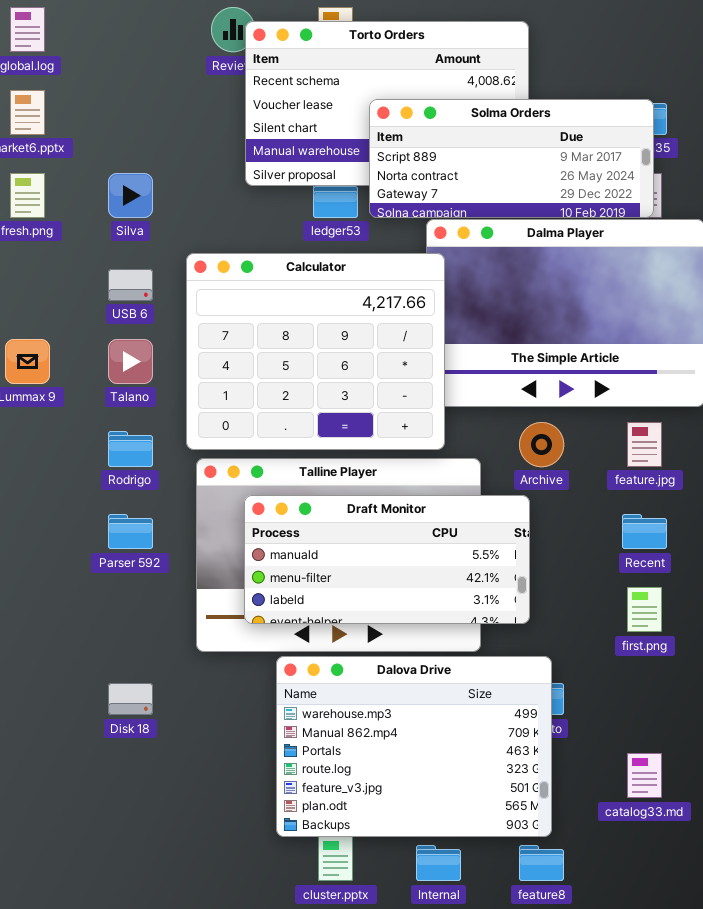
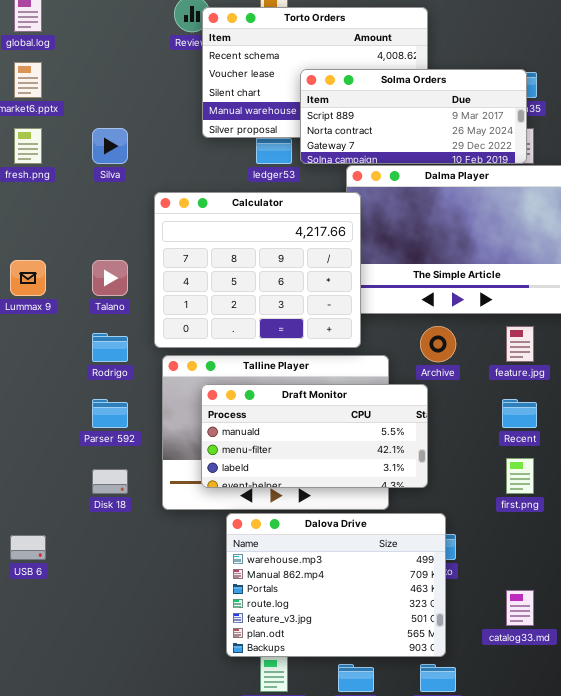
USB 6: [108,269,153,301] -> [10,535,46,560], moved
Disk 18: [108,683,153,715] -> [92,469,128,494], moved

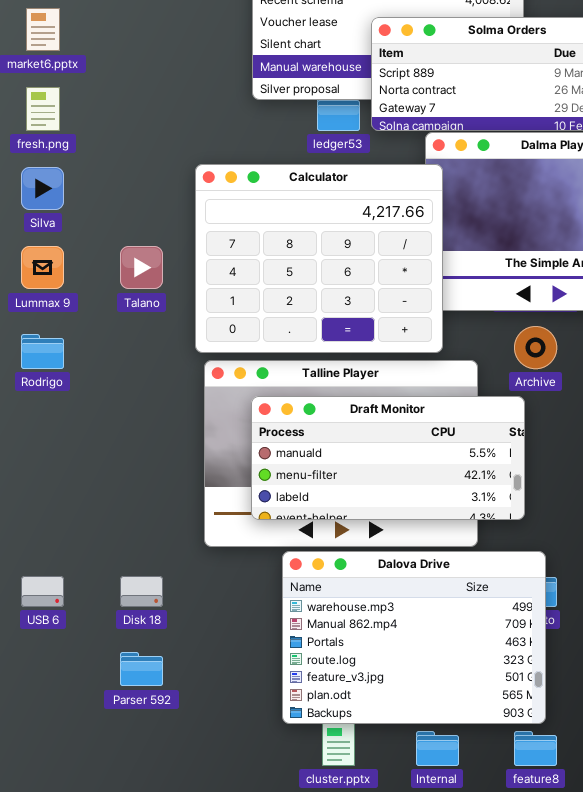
Silva: [92,128,128,164] -> [21,167,64,210], moved
Rodrigo: [92,333,128,362] -> [21,334,64,369], moved
Parser 592: [92,399,128,428] -> [120,652,163,686], moved
Disk 18: [92,469,128,494] -> [120,576,163,607], moved

